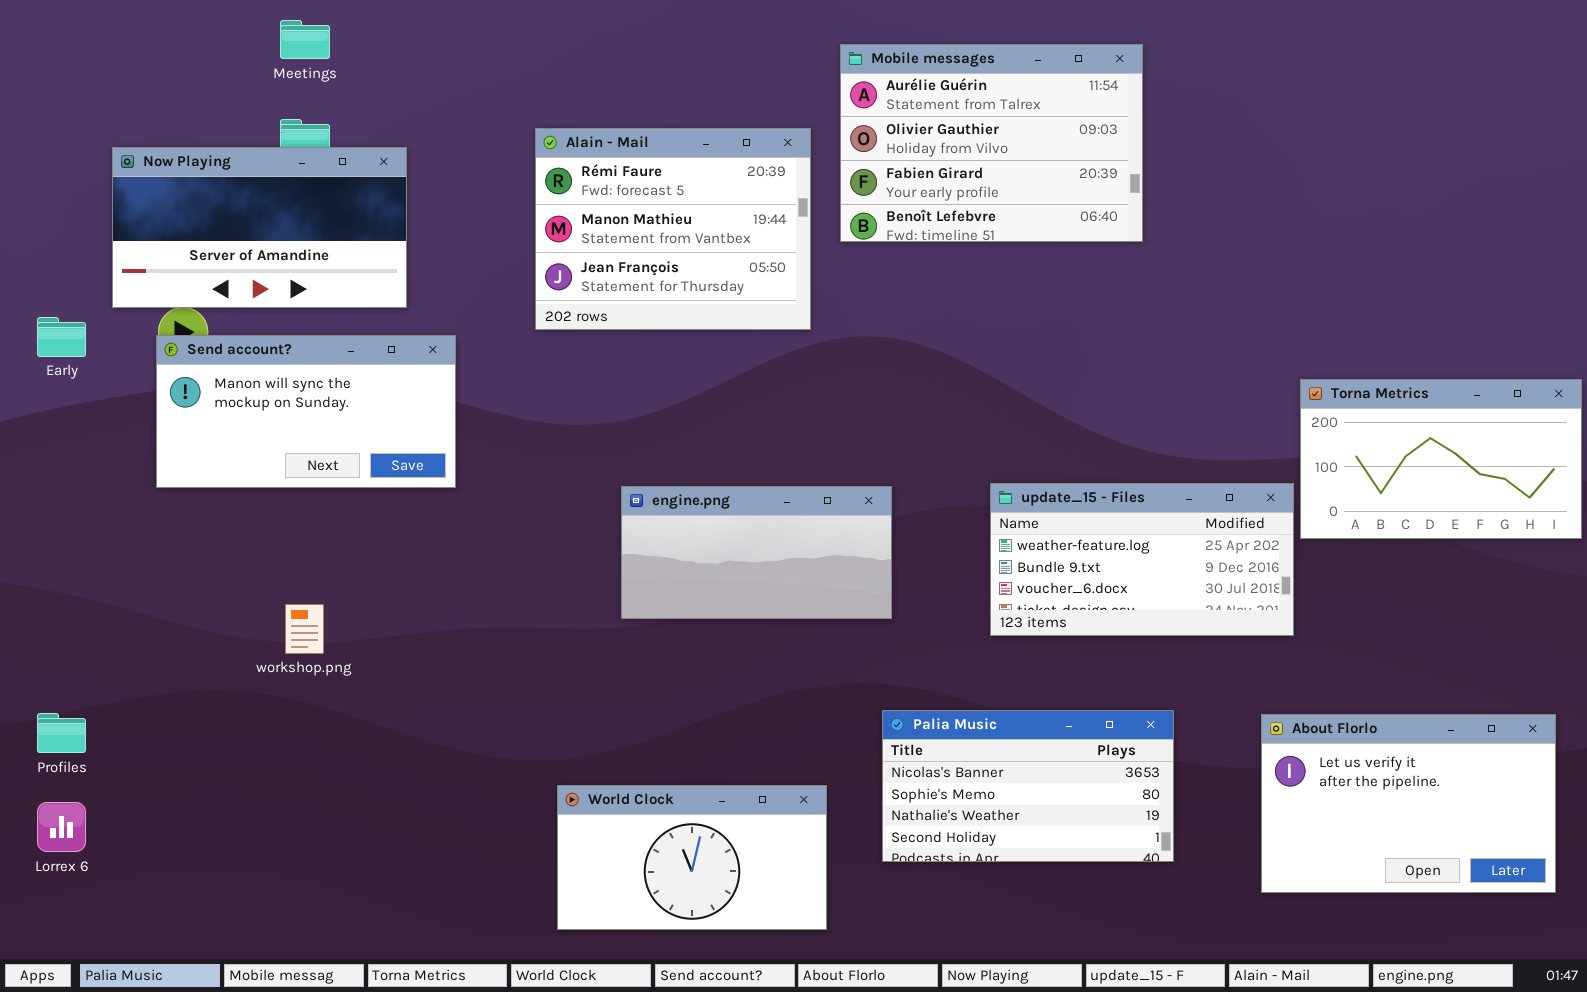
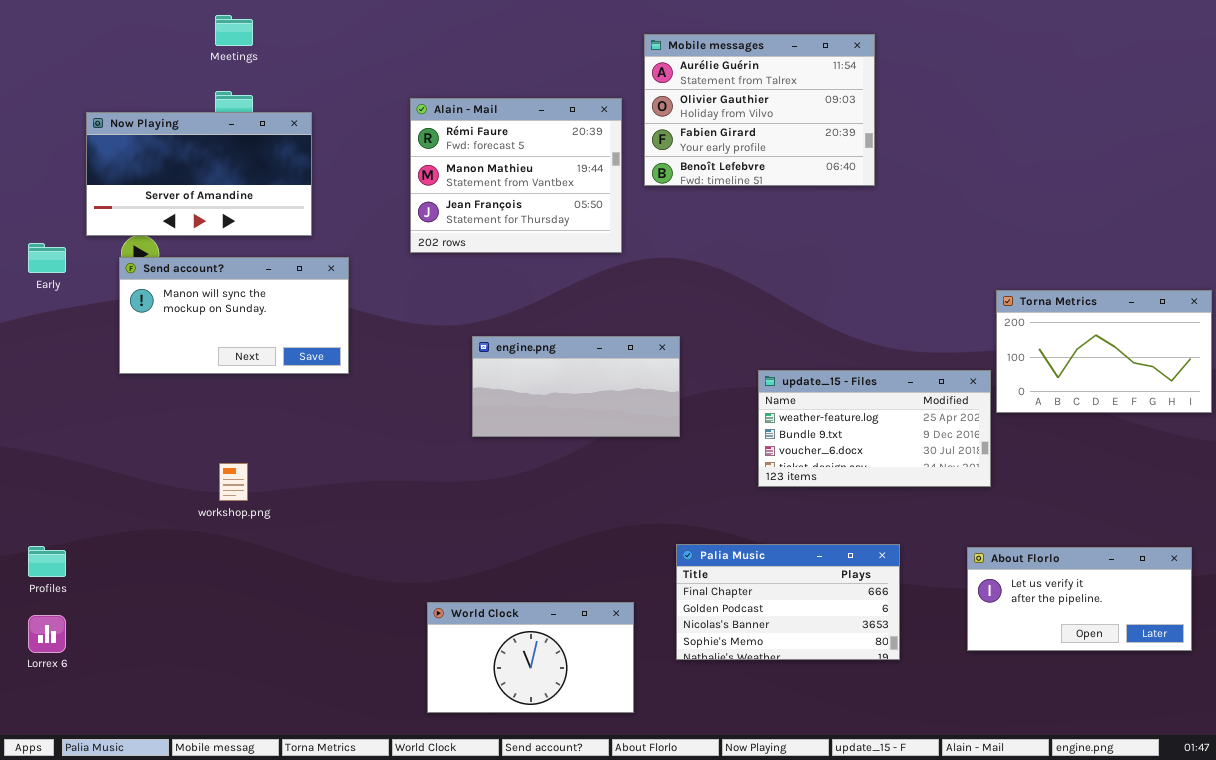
engine.png: [621,486,892,619] -> [472,336,680,437], moved
Palia Music: [882,710,1174,862] -> [676,544,900,660], scrolled up 2 rows
About Florlo: [1261,714,1556,893] -> [967,547,1192,651], resized

